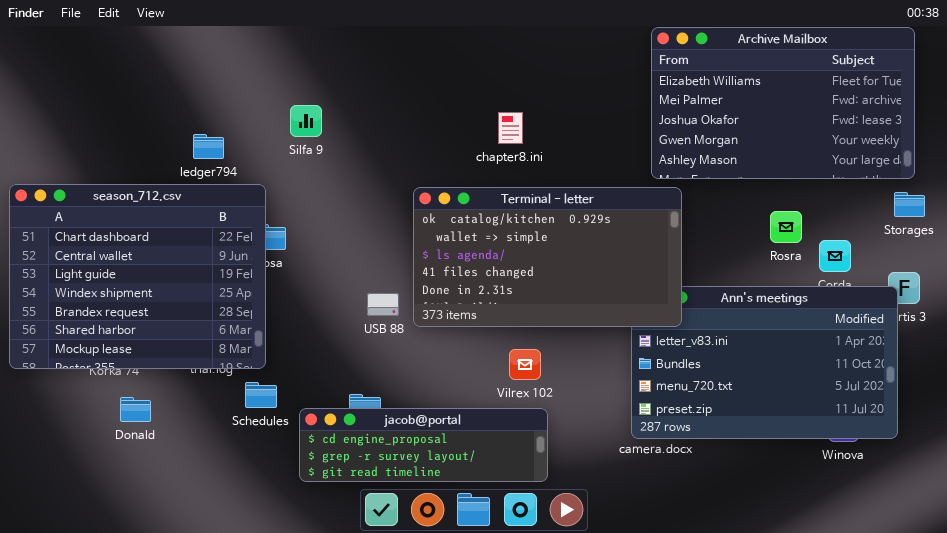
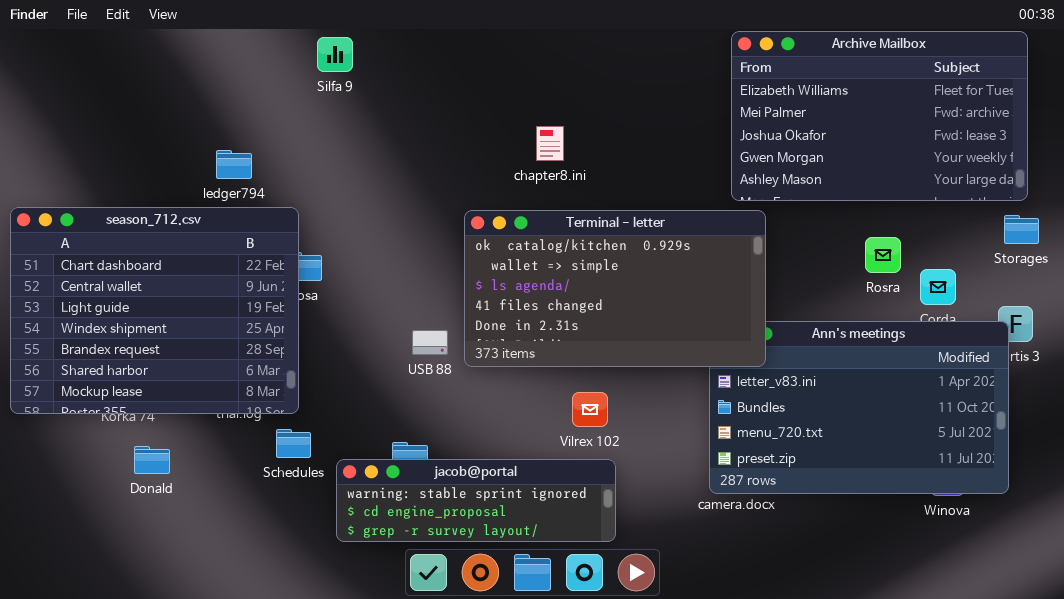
Silfa 9: [290,105,322,137] -> [317,37,353,72], moved
chapter8.ini: [498,112,523,144] -> [536,126,564,161], moved
jacob@portal: [299,408,548,482] -> [336,459,616,542], scrolled up 1 row

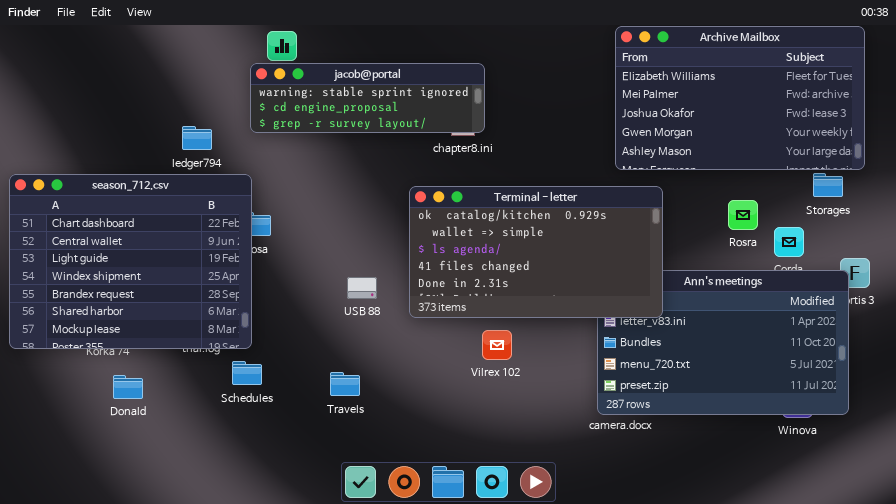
Terminal - letter: [464,210,766,367] -> [409,186,663,318], moved
Storages: [1004,215,1039,244] -> [813,173,843,197], moved
jacob@portal: [336,459,616,542] -> [250,63,485,133], moved

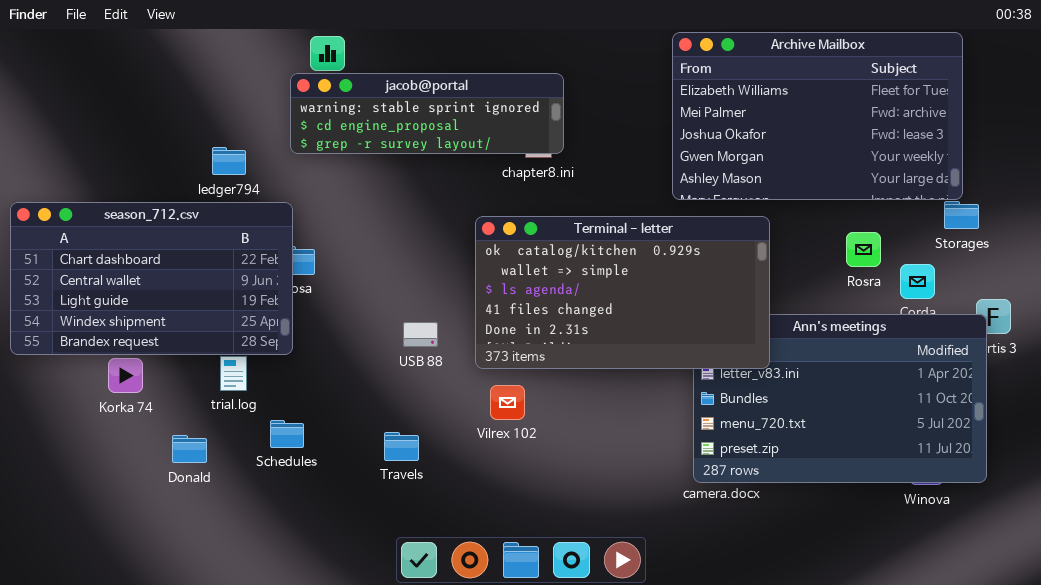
Archive Mailbox: [615,26,865,170] -> [672,32,963,200], moved
season_712.csv: [9,174,252,349] -> [10,202,293,355], resized
Vilrex 102: [482,330,512,360] -> [490,385,525,420], moved
Donald: [113,375,143,399] -> [172,435,207,463], moved

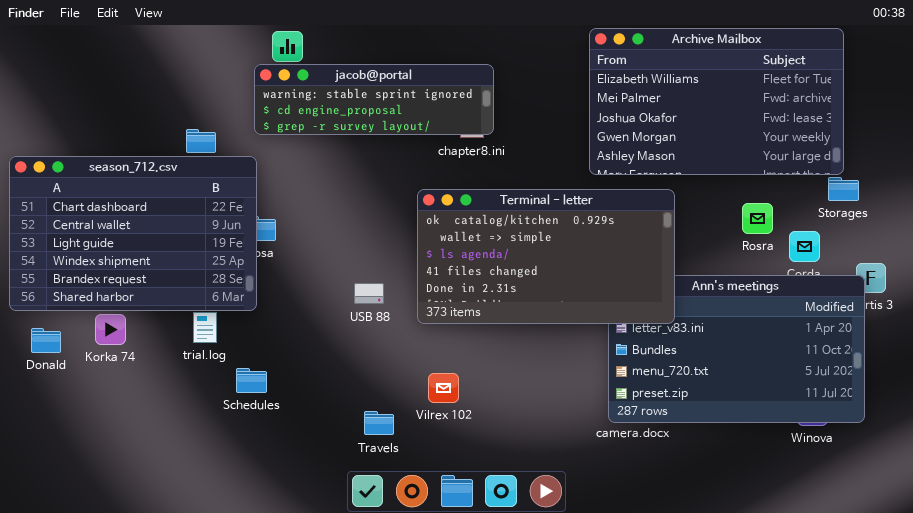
season_712.csv: [10,202,293,355] -> [9,156,257,311], resized
Vilrex 102: [490,385,525,420] -> [428,373,459,403], moved
Travels: [384,432,419,461] -> [364,411,394,435], moved
Donald: [172,435,207,463] -> [31,328,61,353], moved

